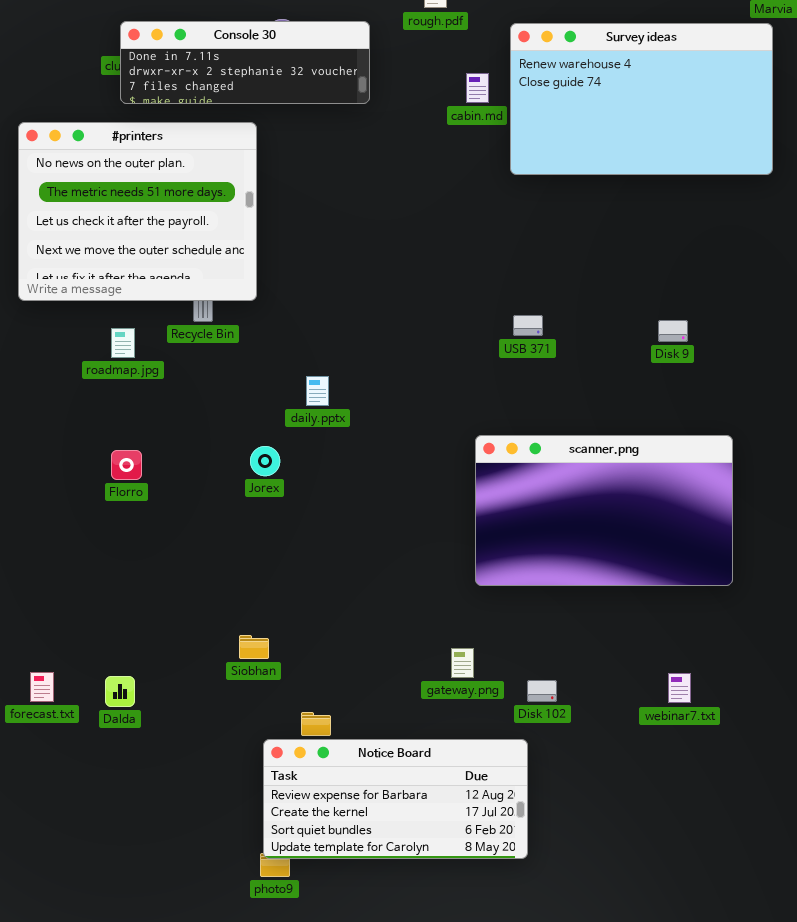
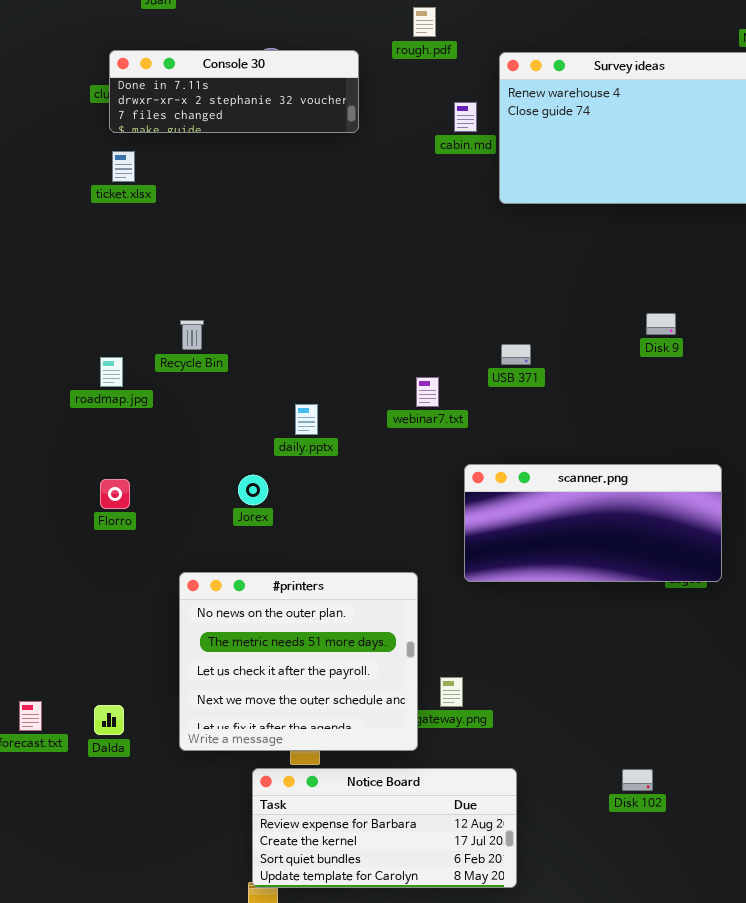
#printers: [18,122,257,301] -> [179,572,418,751], moved
Disk 9: [658,320,688,342] -> [646,313,676,335], moved
scanner.png: [475,435,733,586] -> [464,464,722,582], resized
webinar7.txt: [668,673,691,703] -> [416,377,439,407], moved
Disk 102: [527,680,557,702] -> [622,769,653,791], moved

